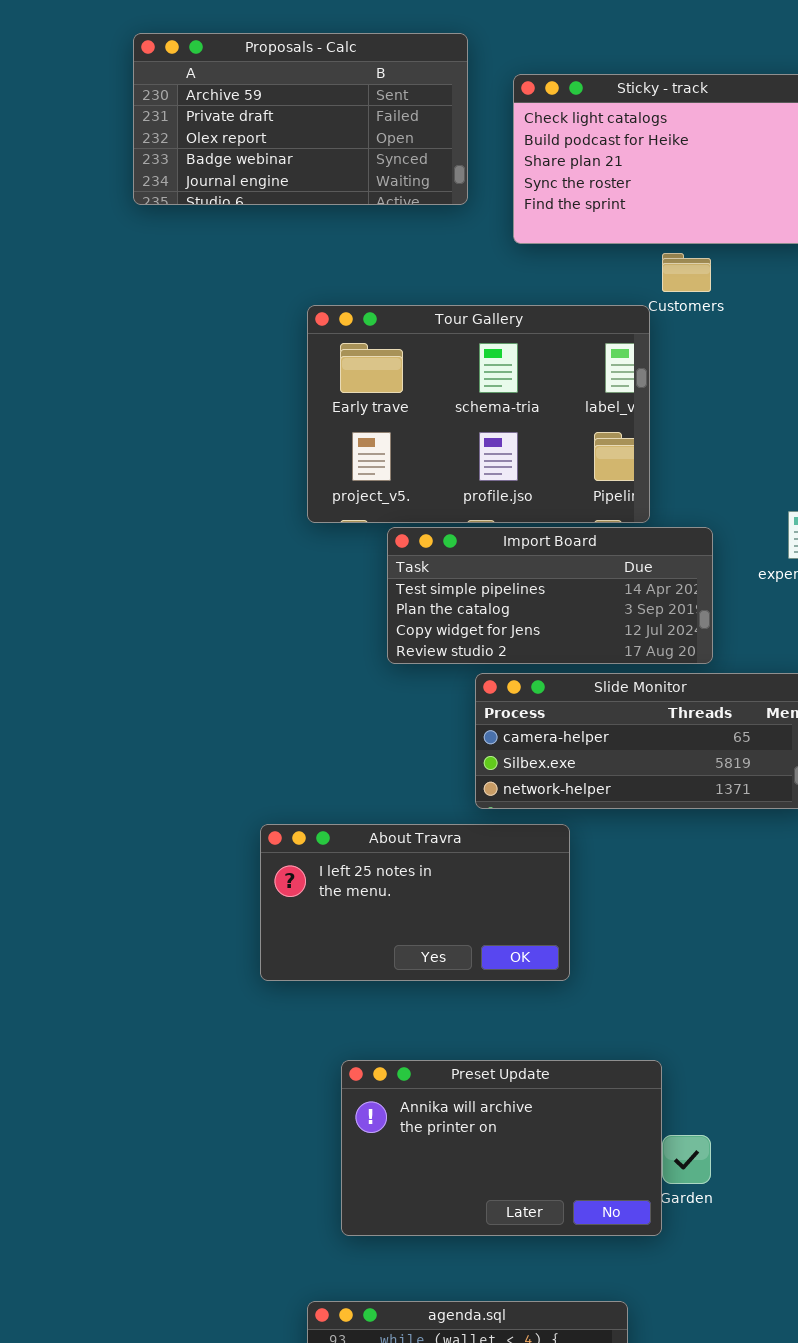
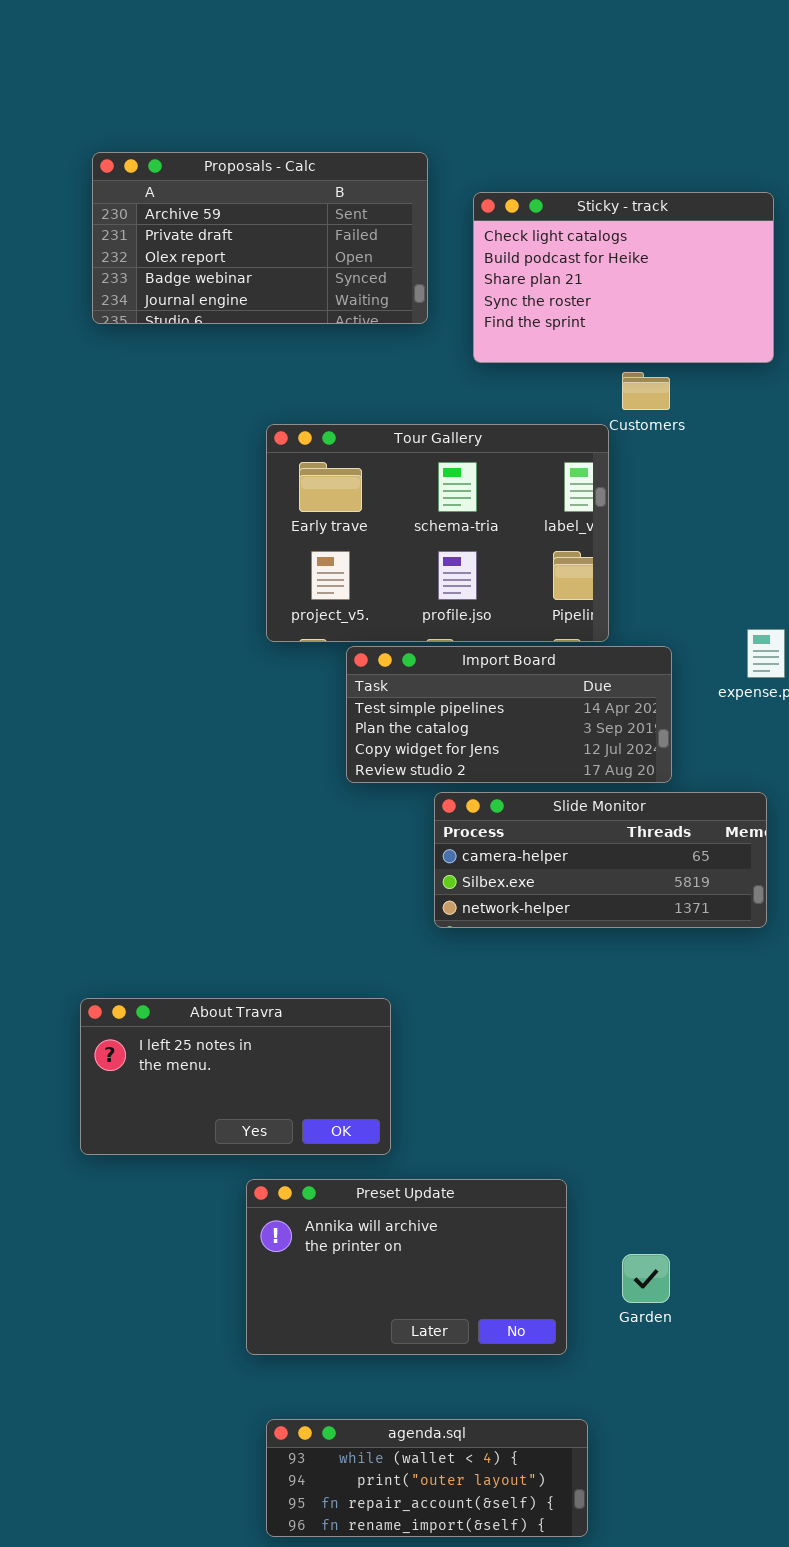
About Travra: [260,824,570,981] -> [80,998,391,1155], moved
Preset Update: [341,1060,662,1236] -> [246,1179,567,1355], moved

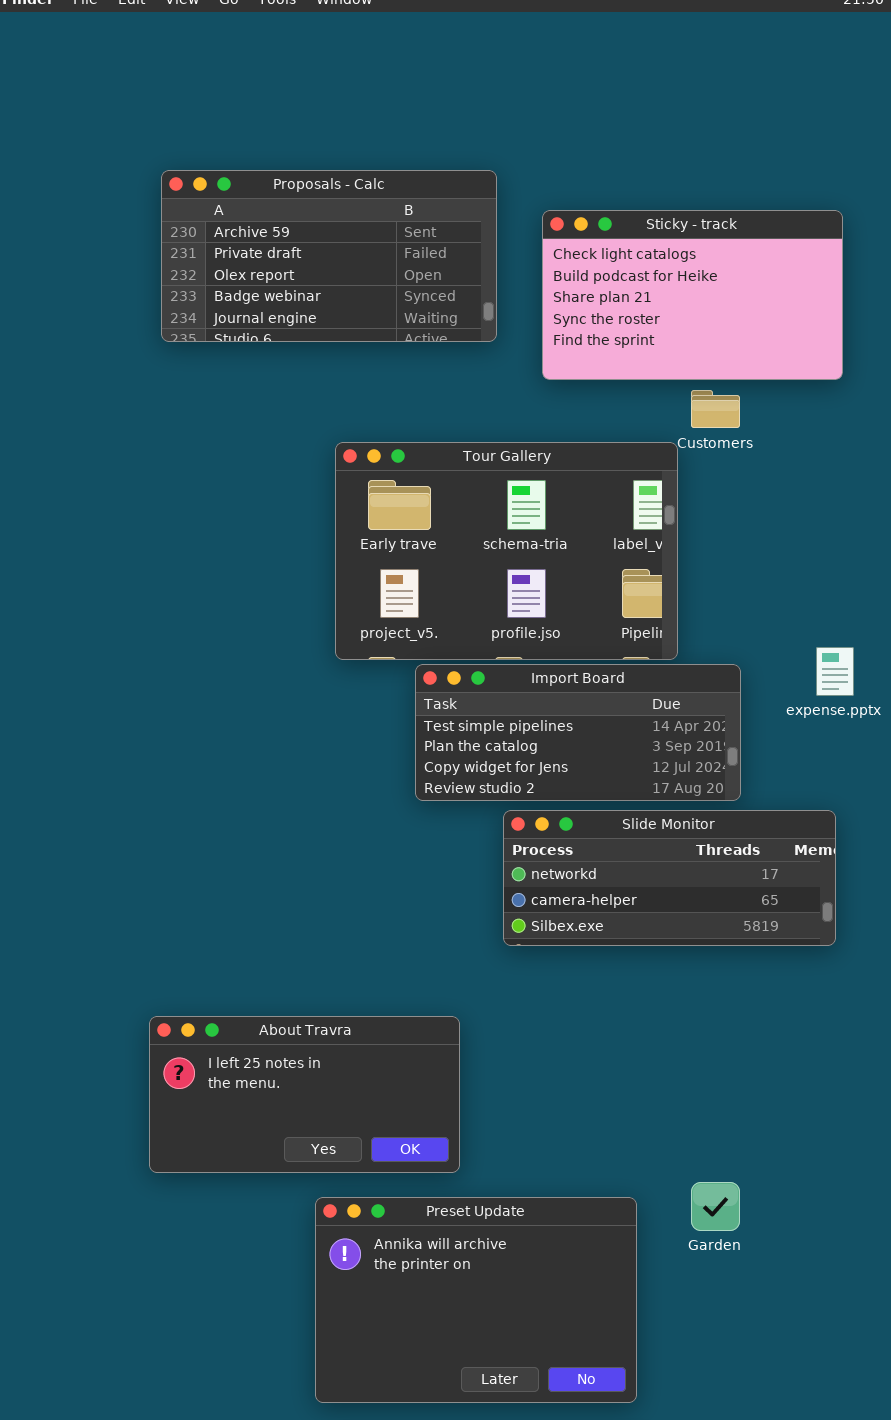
Slide Monitor: [434,792,767,928] -> [503,810,836,946], scrolled up 1 row
Preset Update: [246,1179,567,1355] -> [315,1197,637,1403], resized
Garden: [622,1254,670,1303] -> [691,1182,740,1231], moved

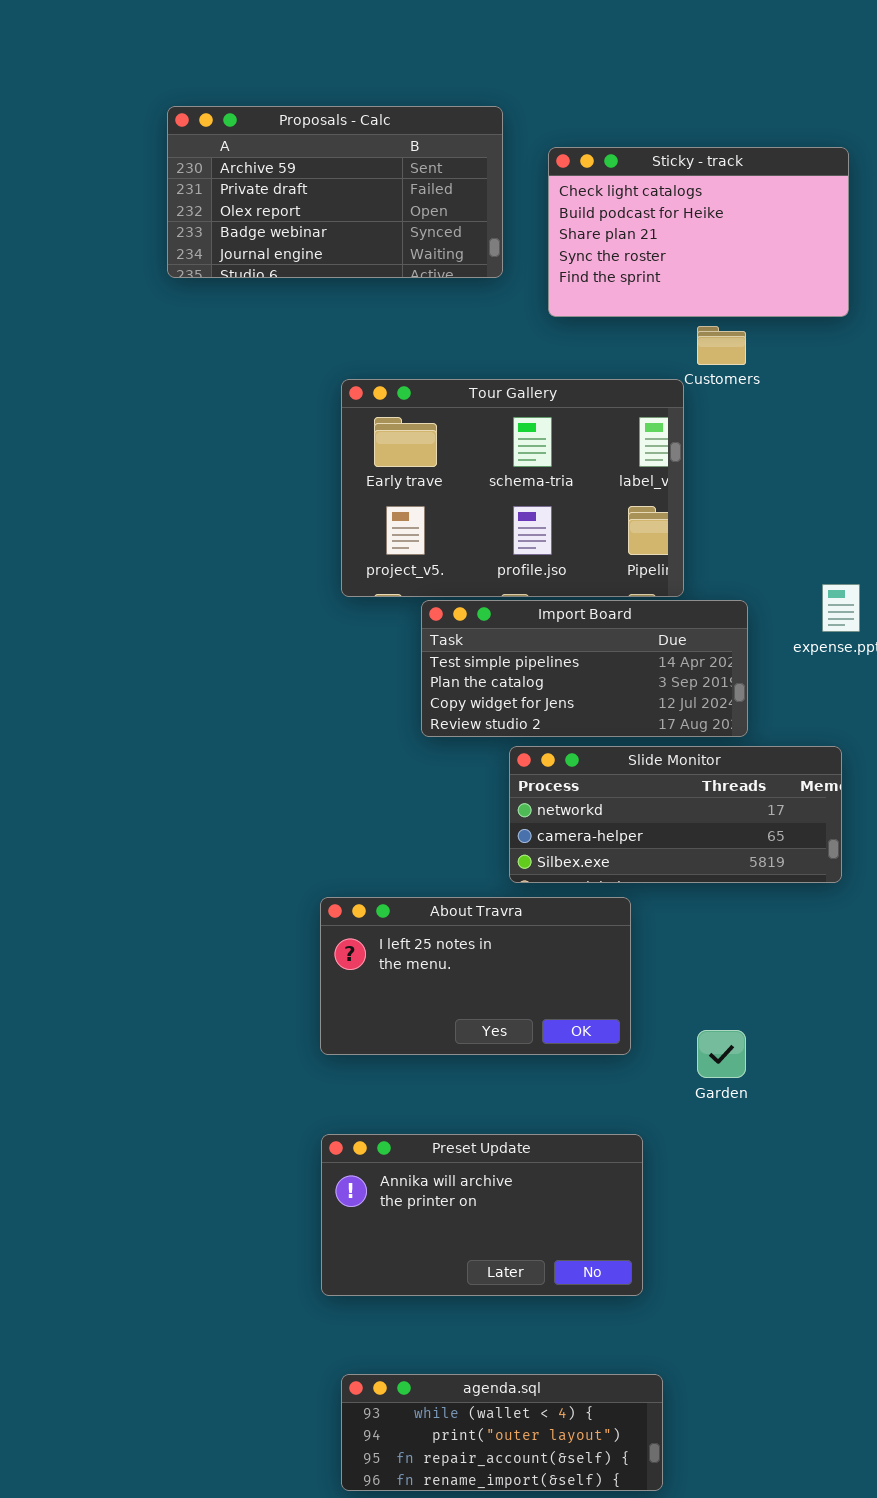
About Travra: [149,1016,460,1173] -> [320,897,631,1055], moved
Garden: [691,1182,740,1231] -> [697,1030,746,1078], moved
Preset Update: [315,1197,637,1403] -> [321,1134,643,1296], resized

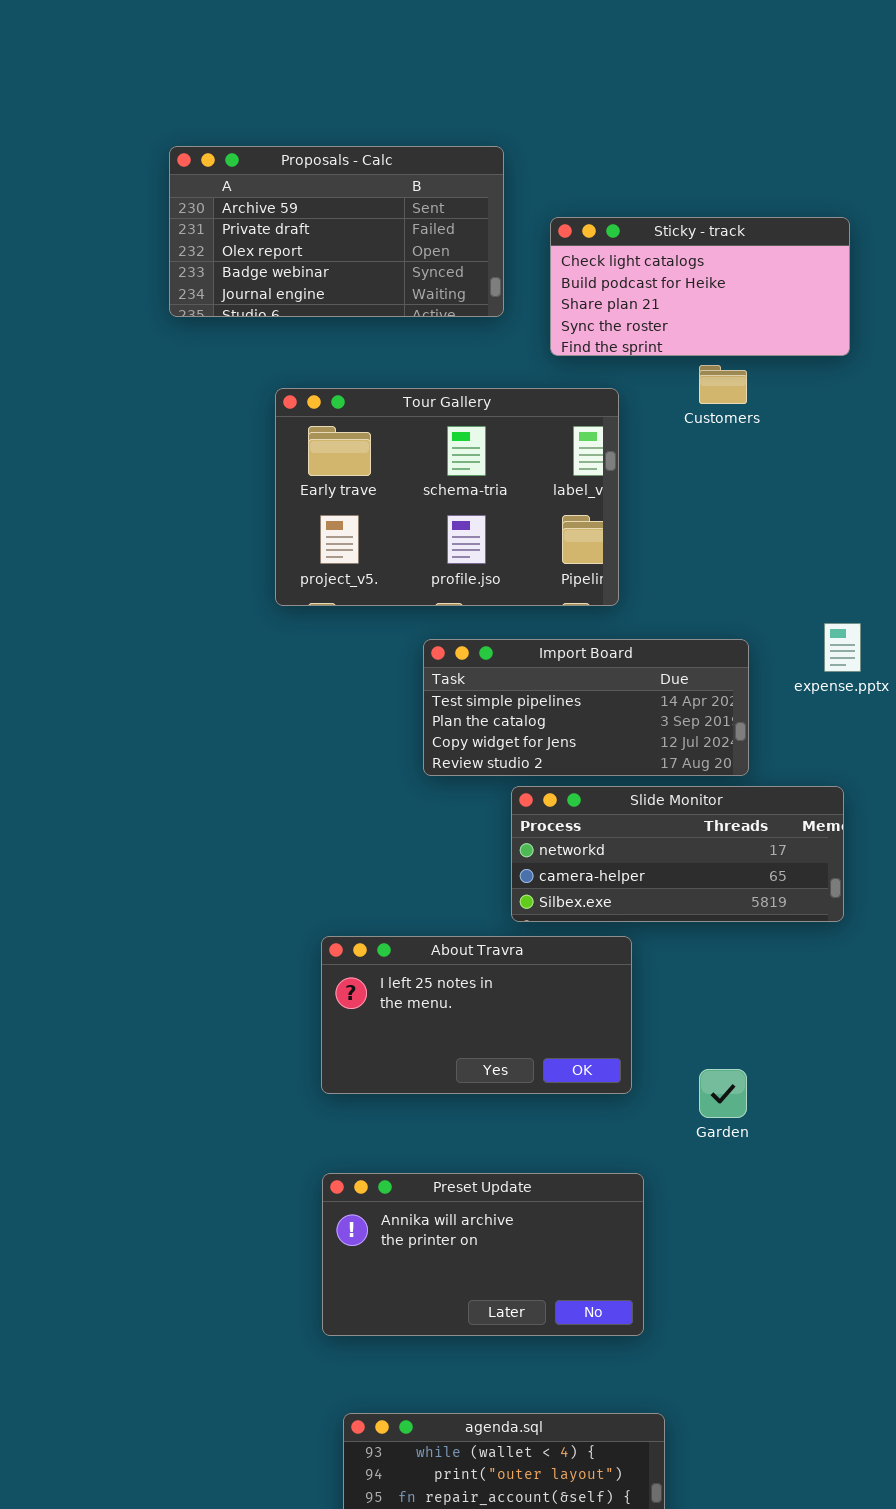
Sticky - track: [548,147,849,317] -> [550,217,850,356], resized
Tour Gallery: [341,379,684,597] -> [275,388,619,606], moved

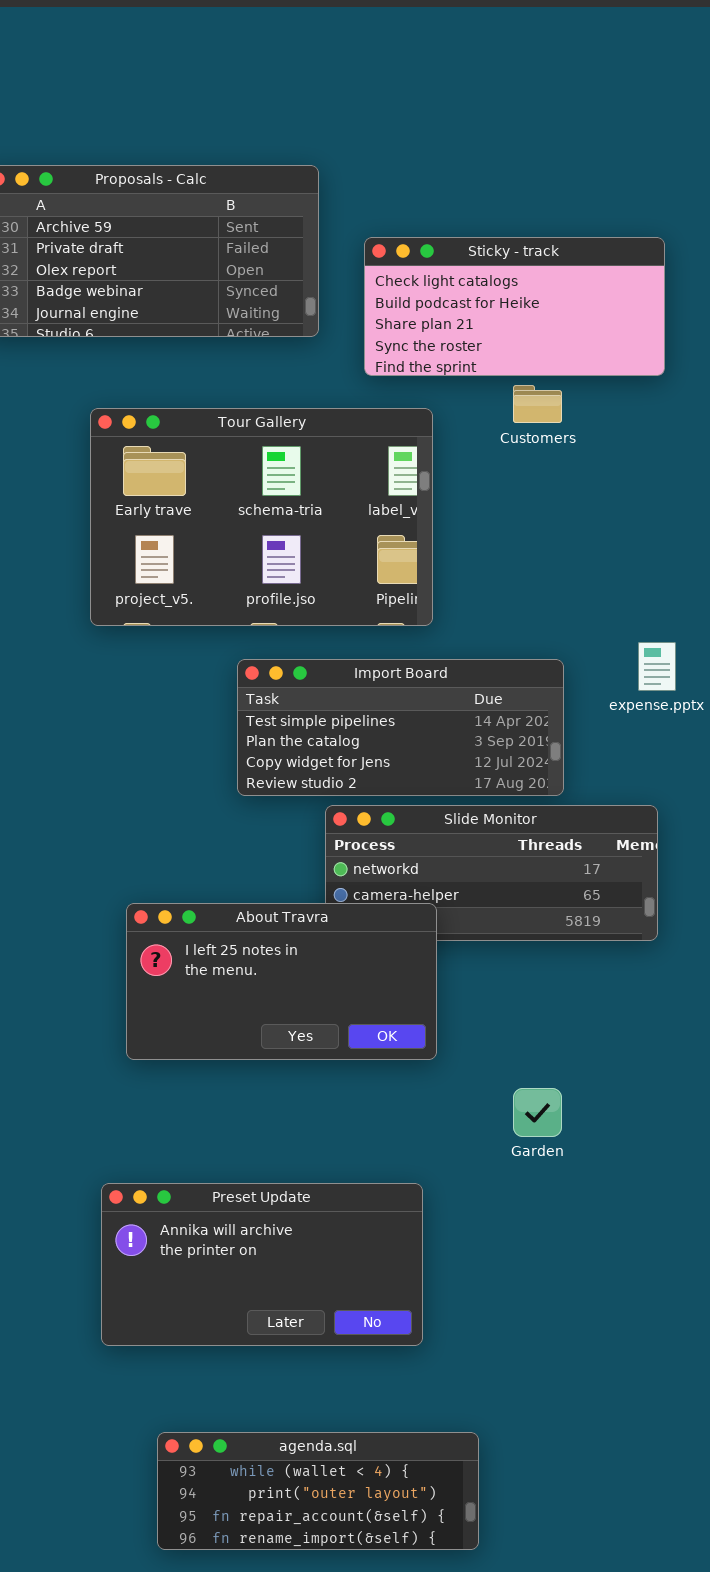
About Travra: [321,936,632,1094] -> [126,903,437,1060], moved
Preset Update: [322,1173,644,1336] -> [101,1183,423,1346], moved

